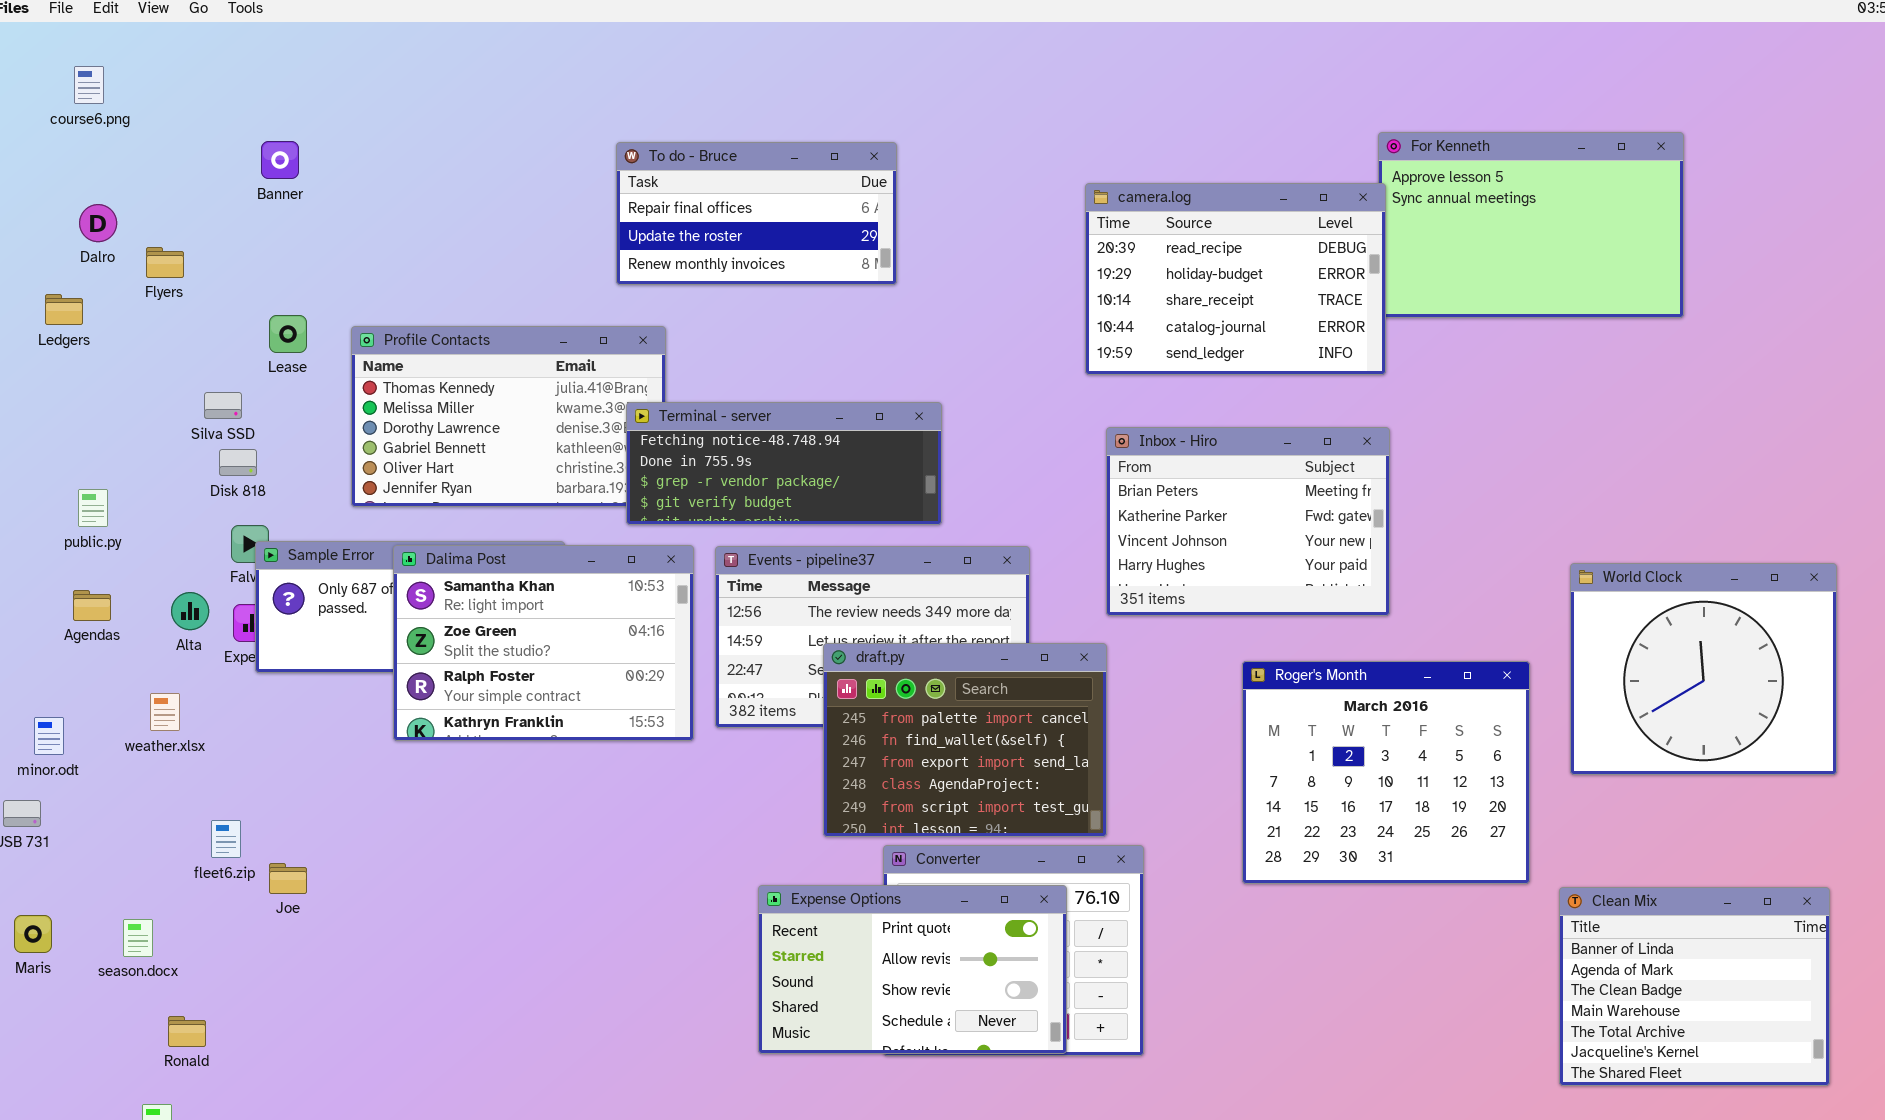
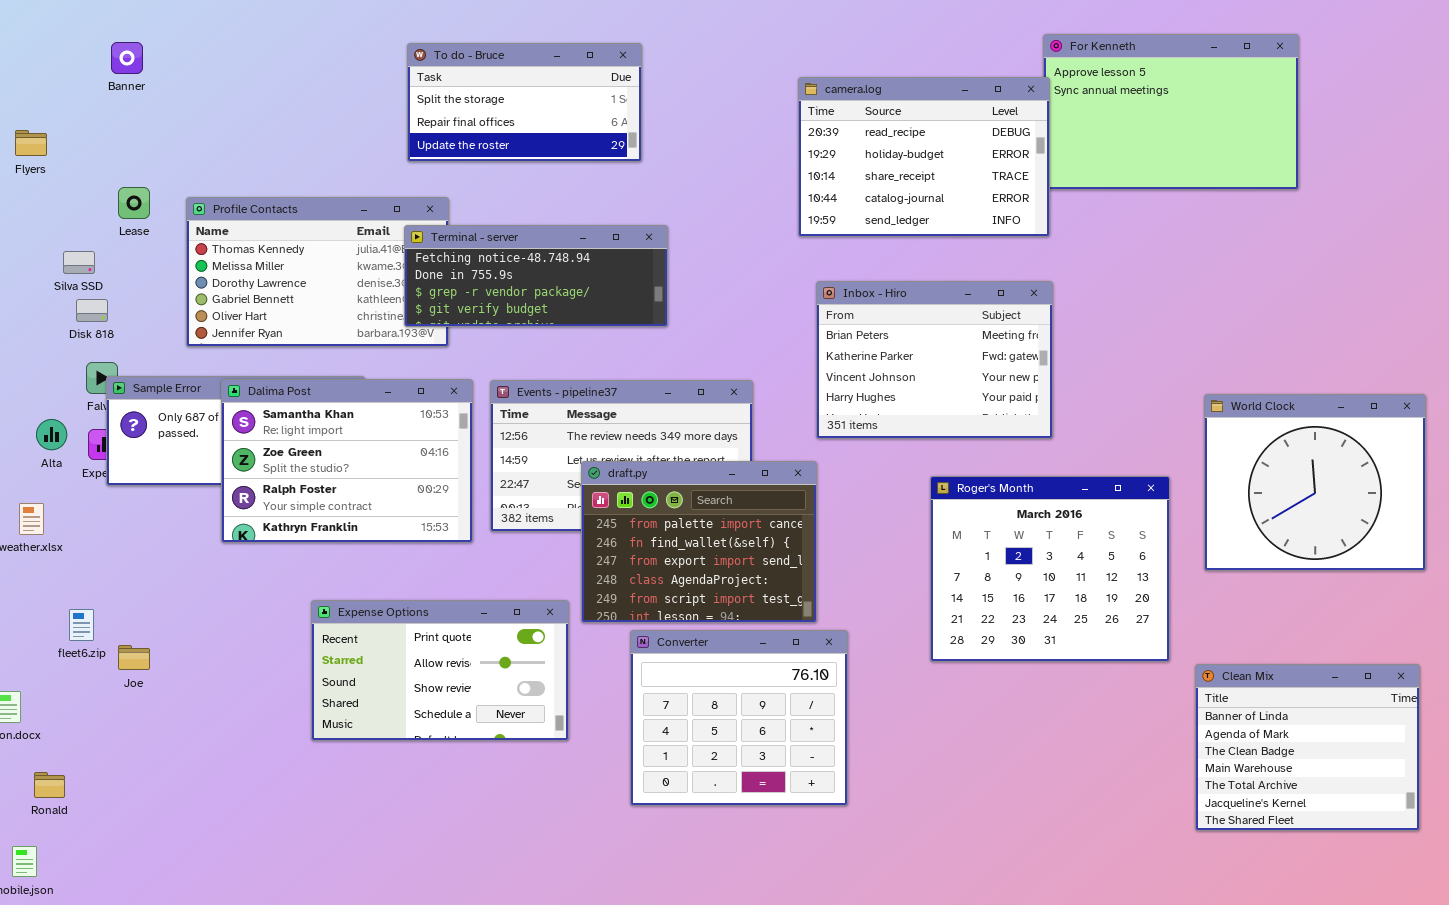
To do - Bruce: [616,142,897,285] -> [407,43,642,162], scrolled up 1 row
Terminal - server: [626,402,942,525] -> [404,225,668,327], moved
Expense Options: [758,885,1067,1054] -> [311,600,569,741], moved

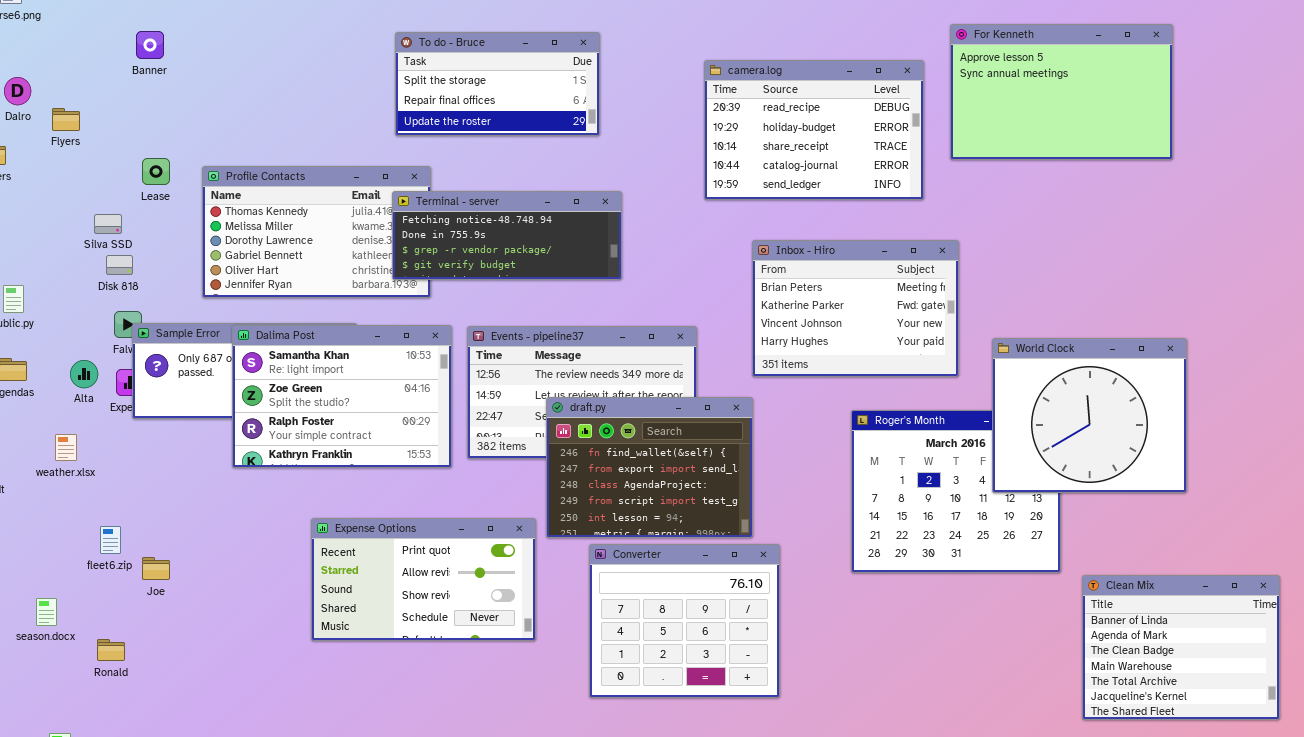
camera.log: [798,77,1050,237] -> [704,60,924,200], moved
World Clock: [1204,394,1426,571] -> [992,338,1187,493], moved
draft.py: [581,461,817,623] -> [546,397,753,538], scrolled down 1 row
Ronald: [34,772,65,798] -> [97,639,125,661], moved

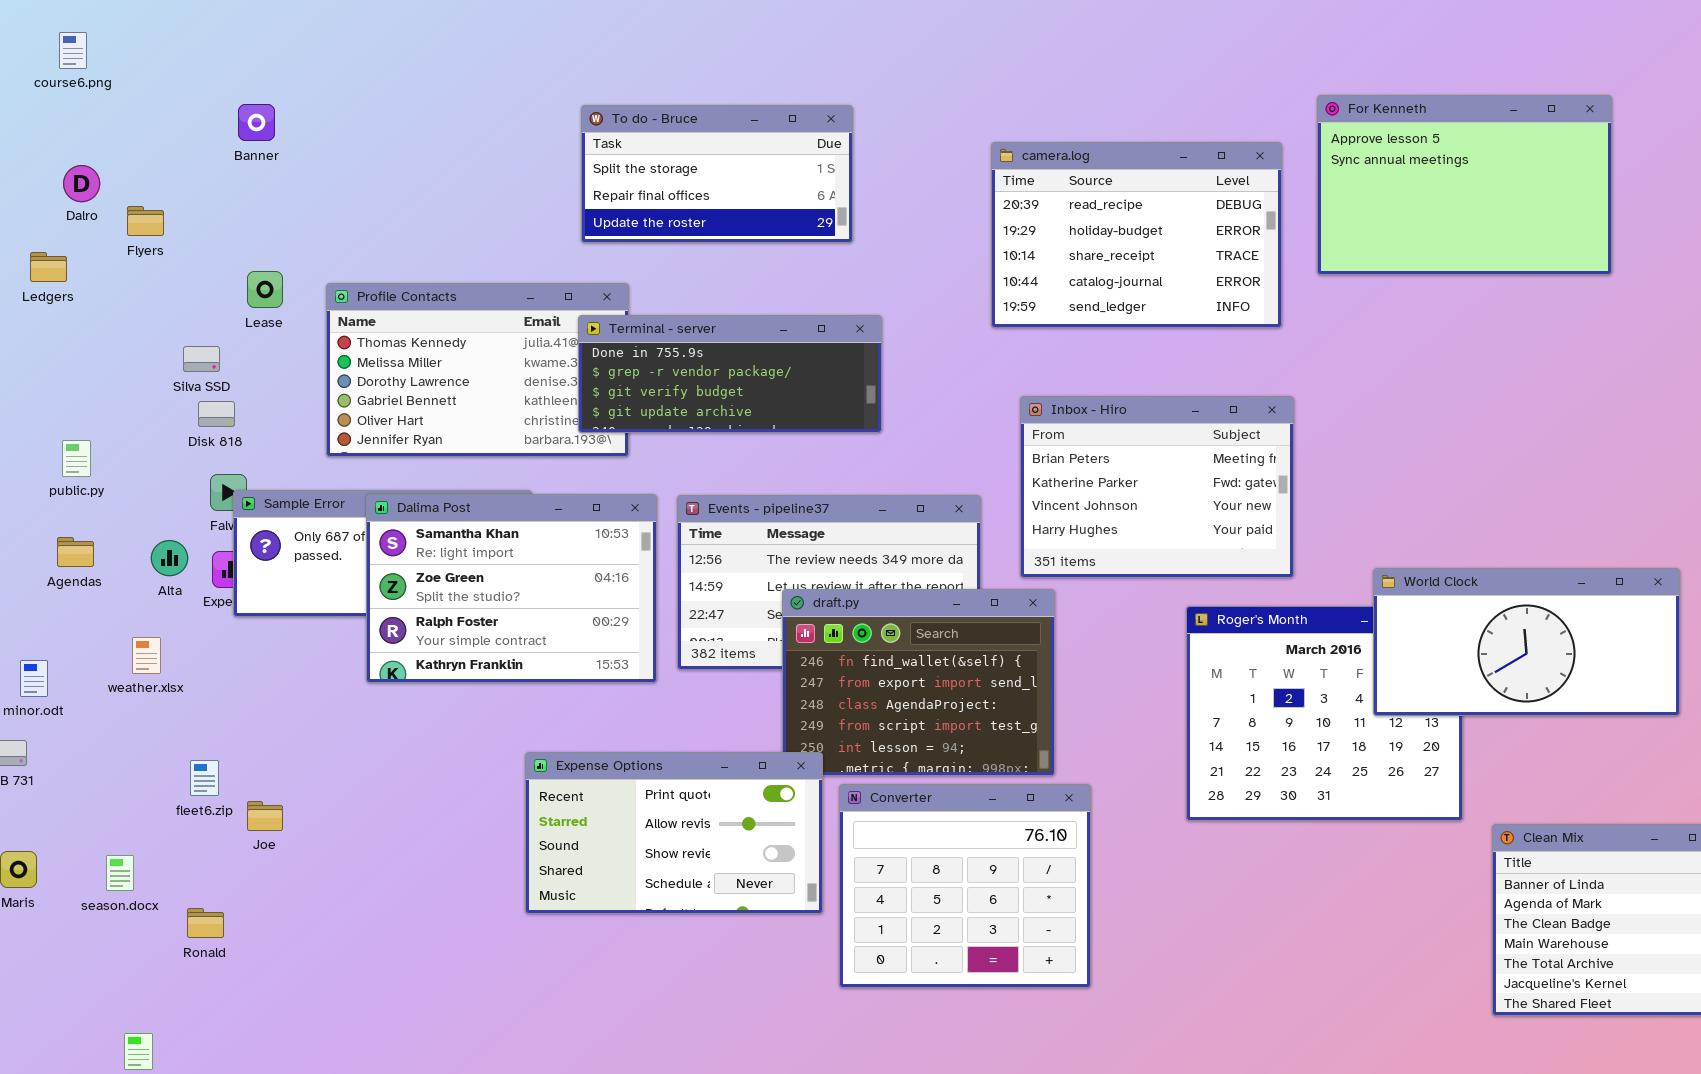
Terminal - server: [392,191,622,280] -> [578,315,882,433], scrolled down 1 row
Inbox - Hiro: [752,240,959,377] -> [1020,396,1294,578], moved
World Clock: [992,338,1187,493] -> [1373,568,1680,716], resized
Expense Options: [311,518,536,641] -> [525,752,823,914], moved

